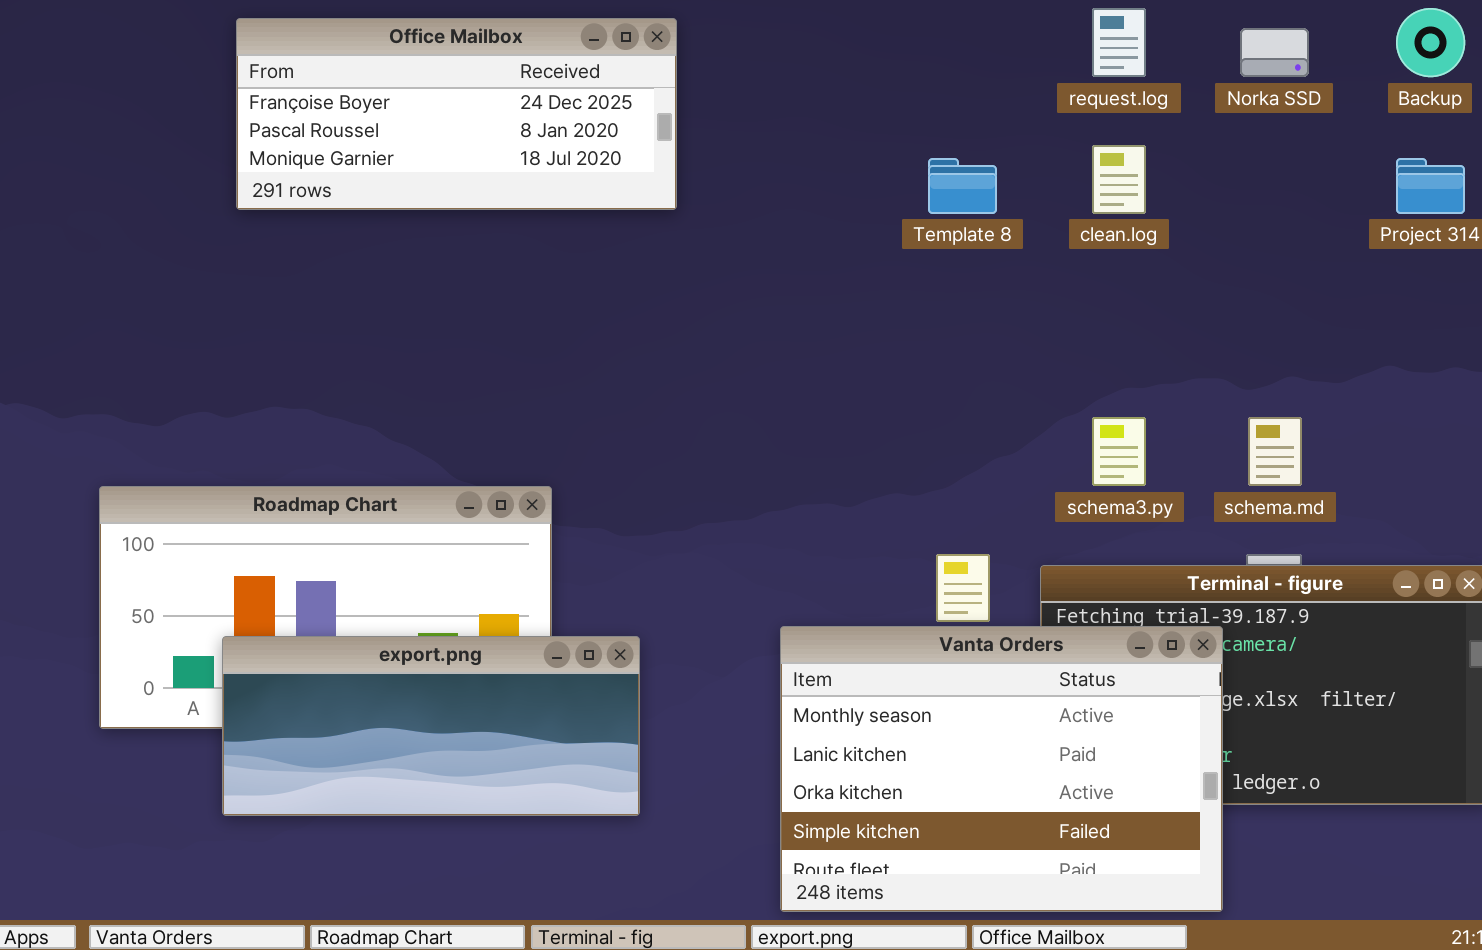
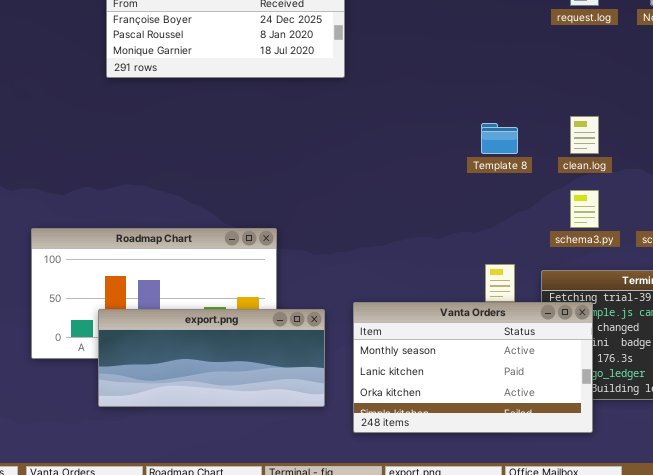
clean.log: [1092,145,1146,214] -> [570,116,599,154], moved
Template 8: [928,158,997,214] -> [481,123,518,154], moved
Vanta Orders: [780,626,1223,912] -> [353,302,593,433], moved, resized

